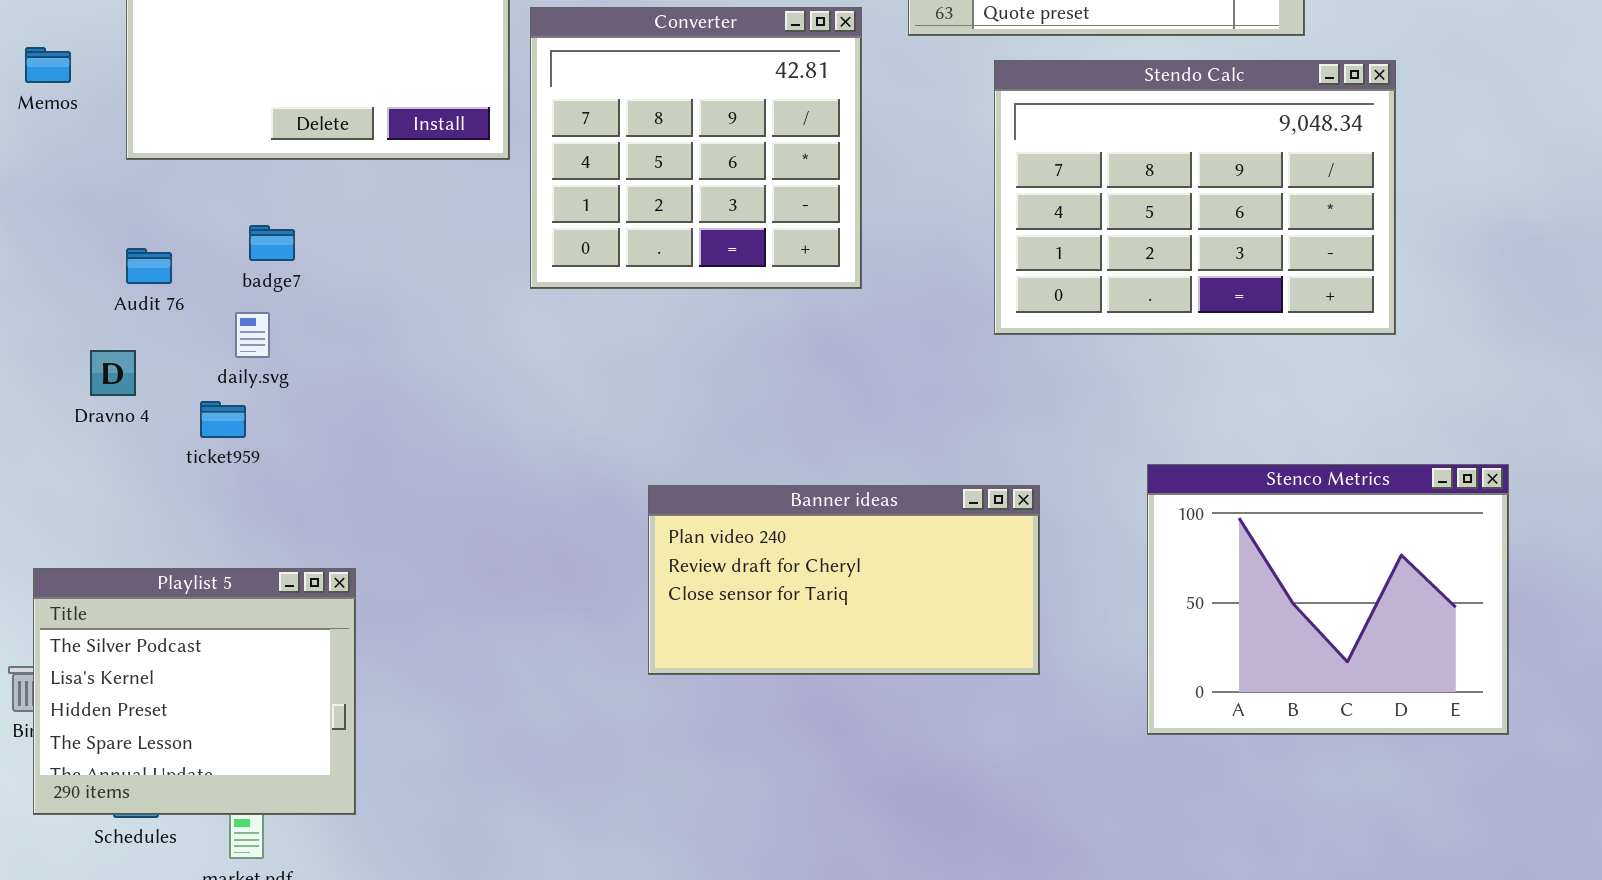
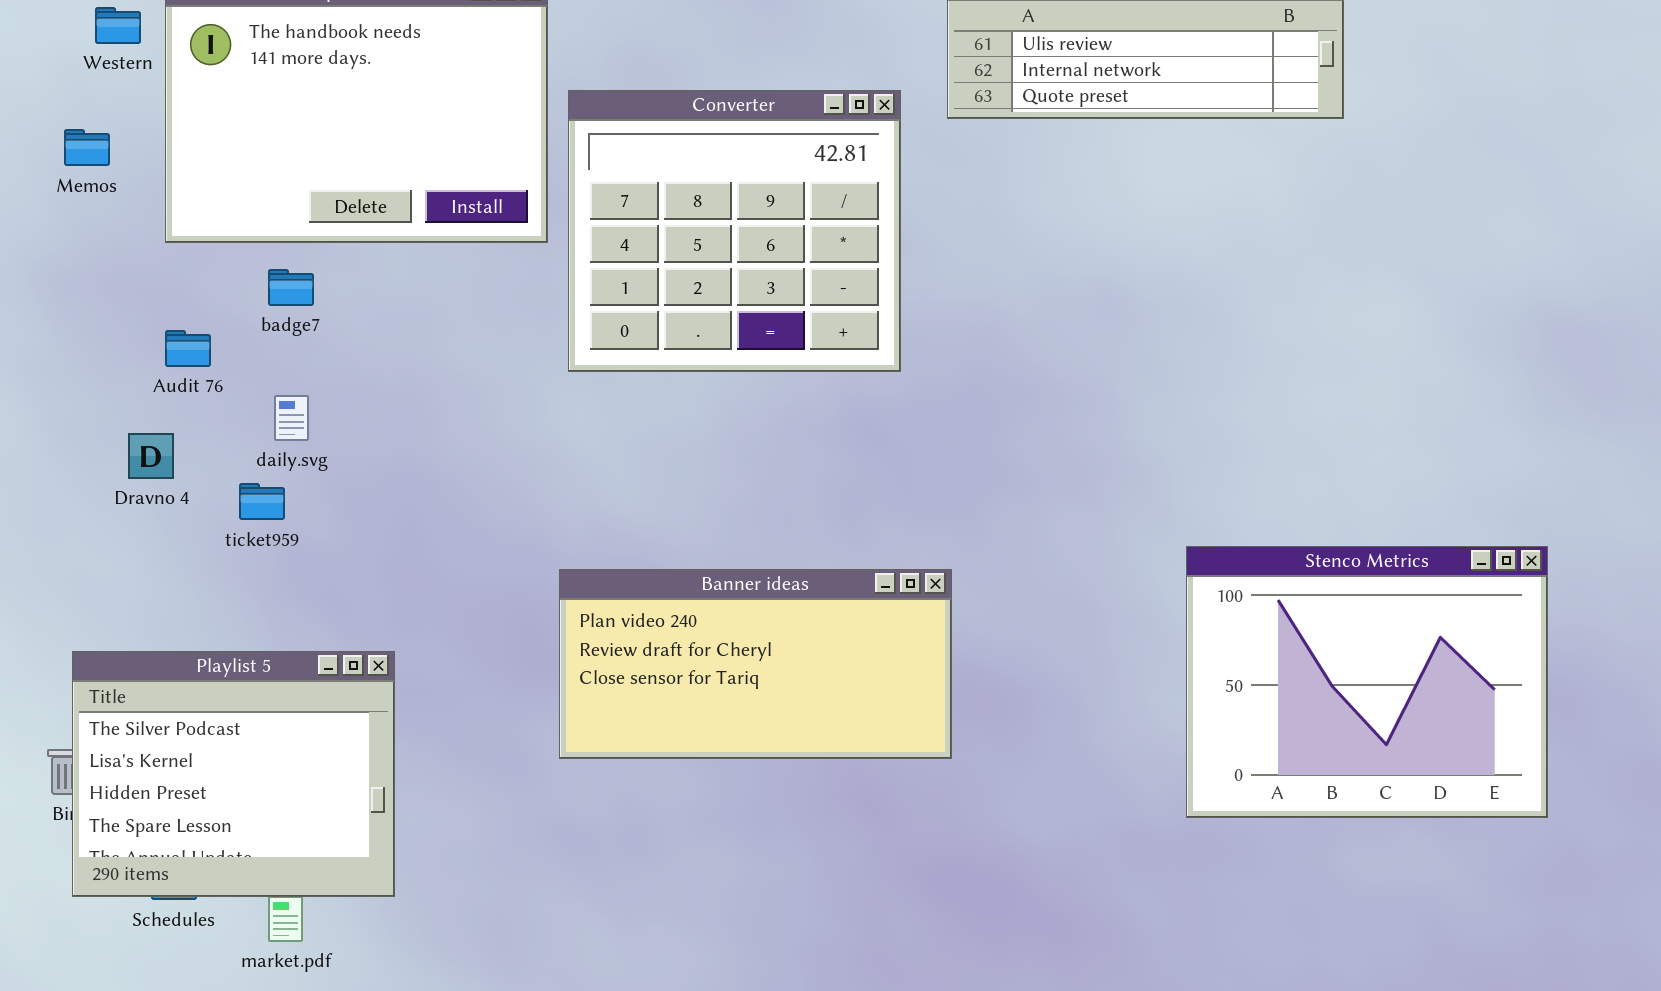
Stendo Calc: [994,60,1396,335] -> none, closed
badge7: [249,225,295,261] -> [268,269,314,306], moved
Banner ideas: [648,485,1040,675] -> [559,569,952,759], moved

